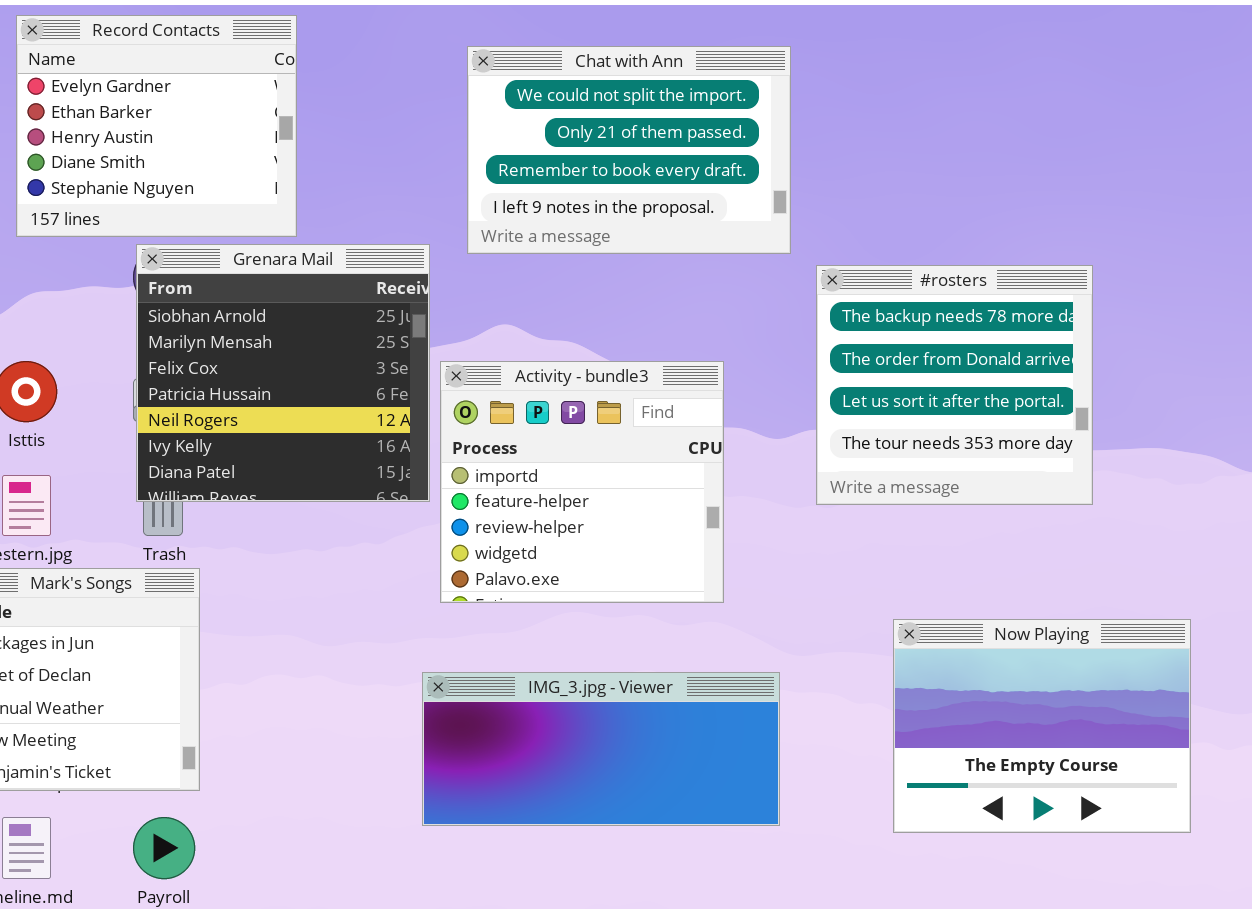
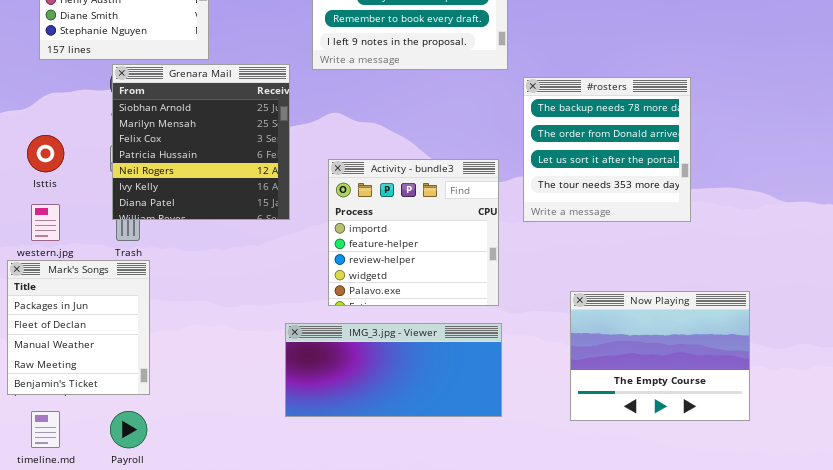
Activity - bundle3: [440,361,724,603] -> [328,159,499,306], moved

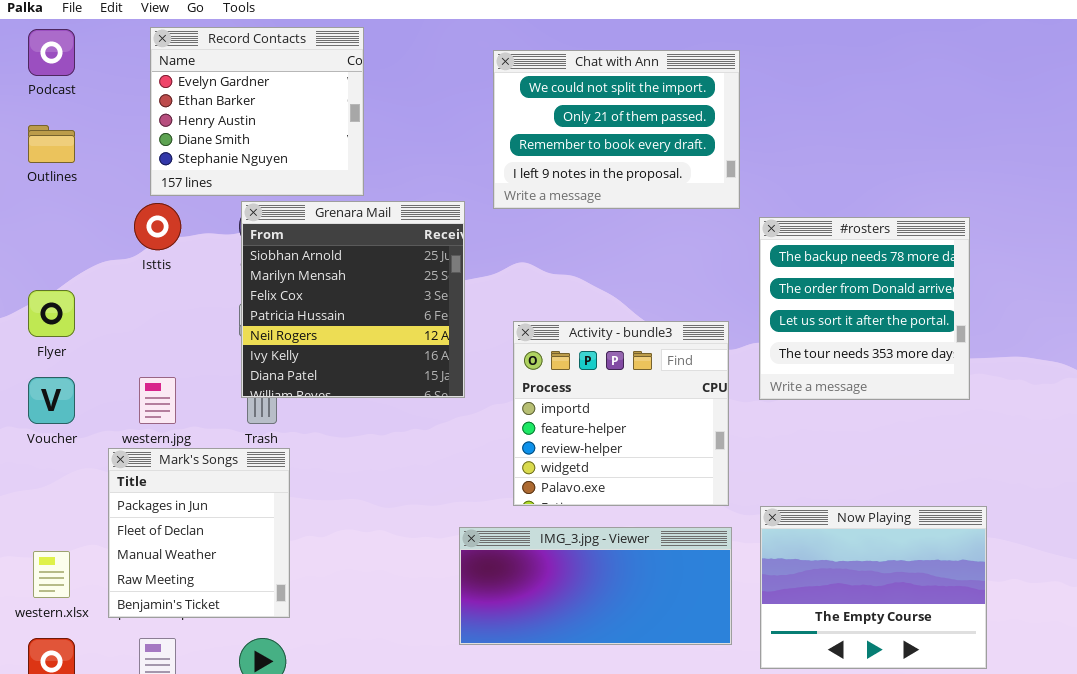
Isttis: [27,135,64,172] -> [134,203,181,250], moved
Now Playing: [570,291,750,421] -> [760,506,987,669], moved

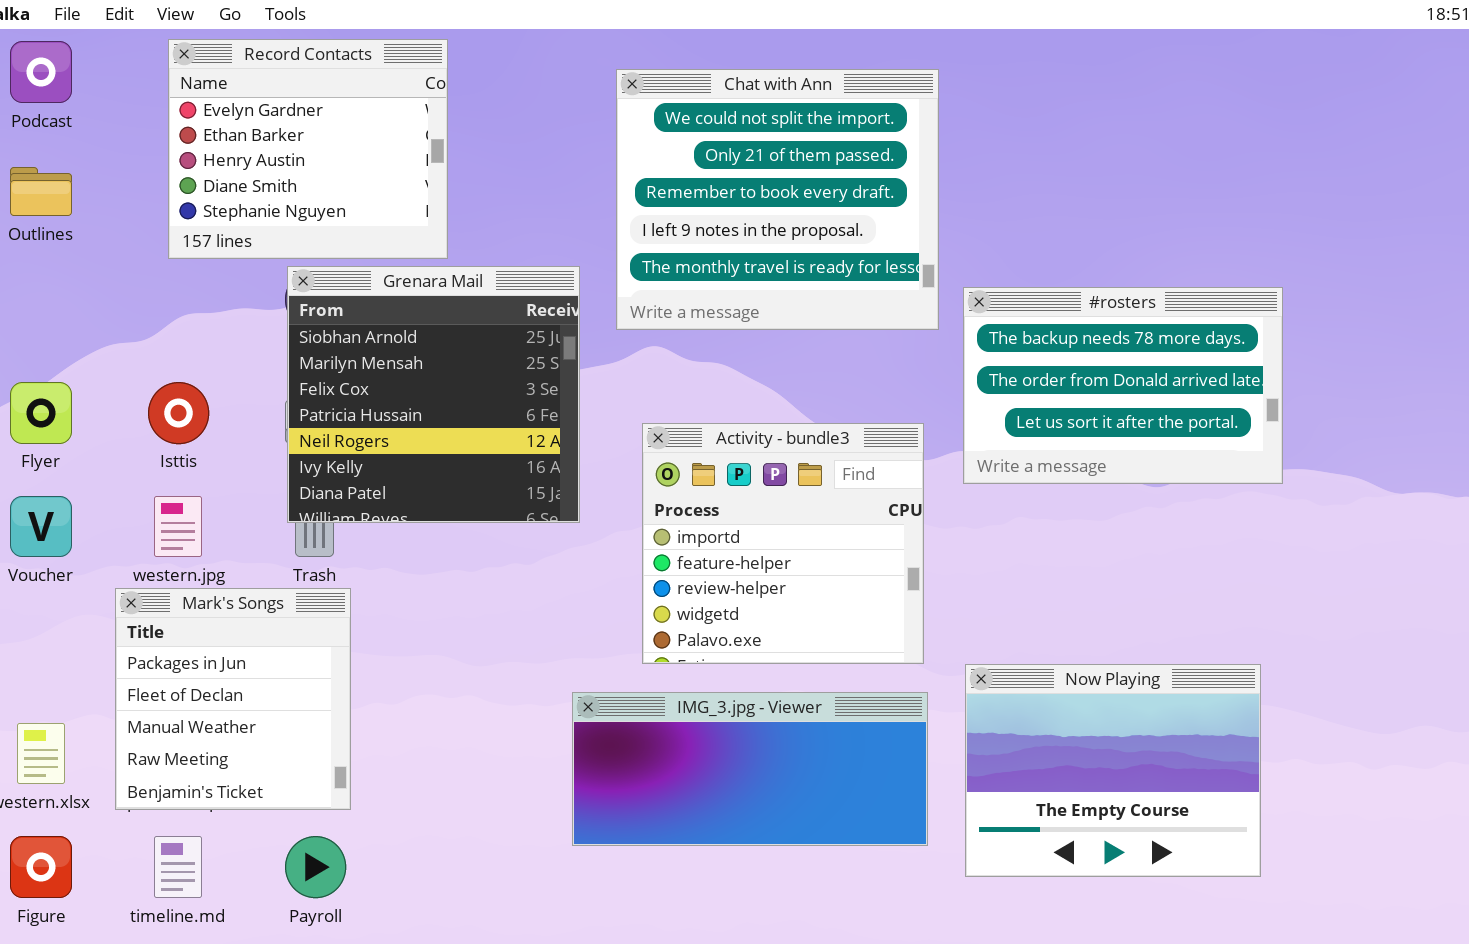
Chat with Ann: [493,50,740,209] -> [616,69,939,330], resized
Isttis: [134,203,181,250] -> [148,382,209,444], moved
#rosters: [759,217,970,400] -> [963,287,1283,484], resized

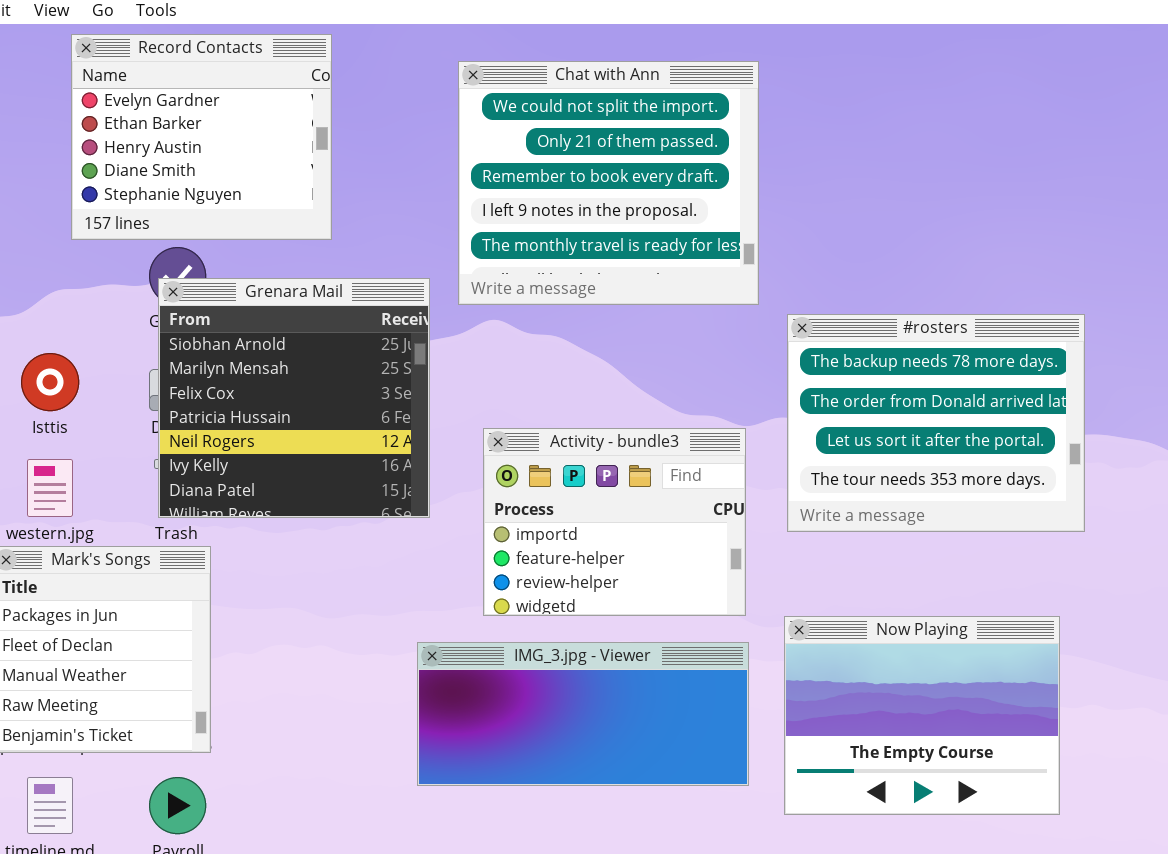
Record Contacts: [168,39,448,259] -> [71,34,332,240], moved
Grenara Mail: [287,266,580,523] -> [158,278,430,518], moved
#rosters: [963,287,1283,484] -> [787,314,1085,532], moved, resized
Activity - bundle3: [642,423,924,664] -> [483,428,746,616], resized

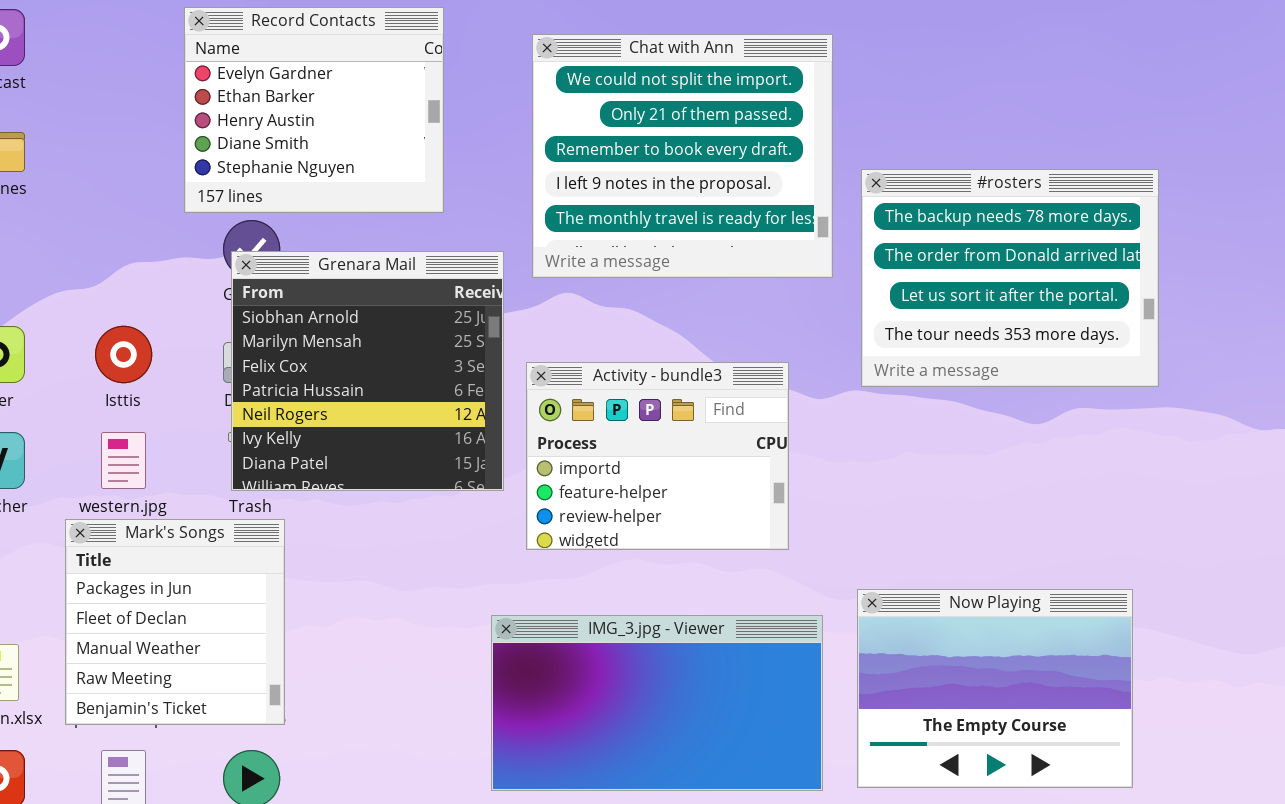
Record Contacts: [71,34,332,240] -> [184,7,444,213], moved
#rosters: [787,314,1085,532] -> [861,169,1159,387], moved
Activity - bundle3: [483,428,746,616] -> [526,362,789,550], moved
IMG_3.jpg - Viewer: [417,642,749,786] -> [491,615,823,791], resized

